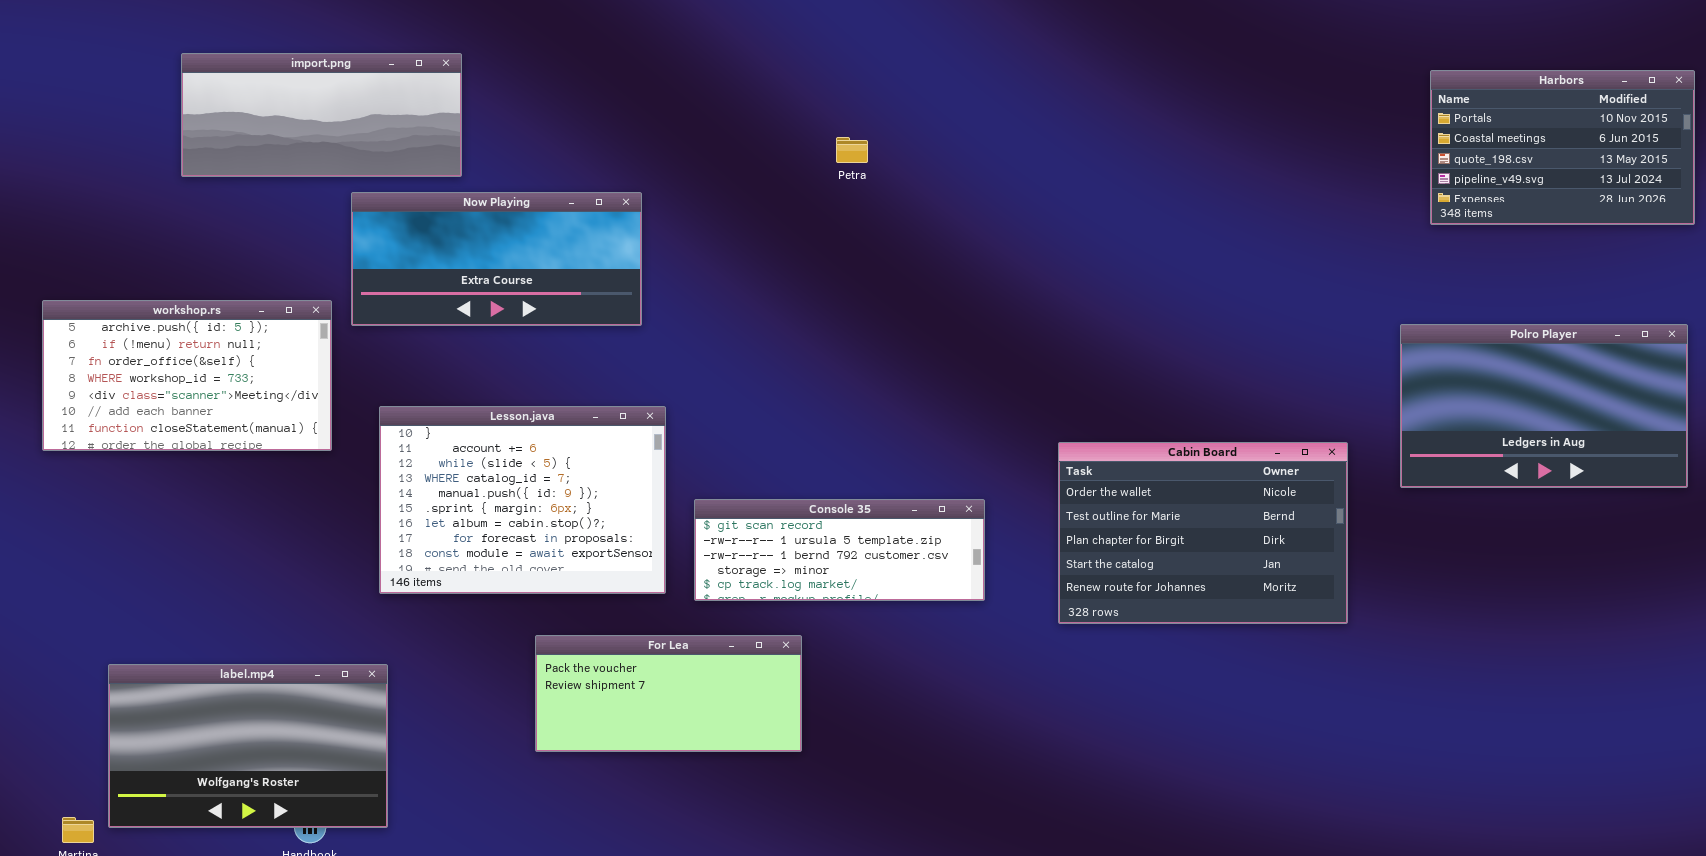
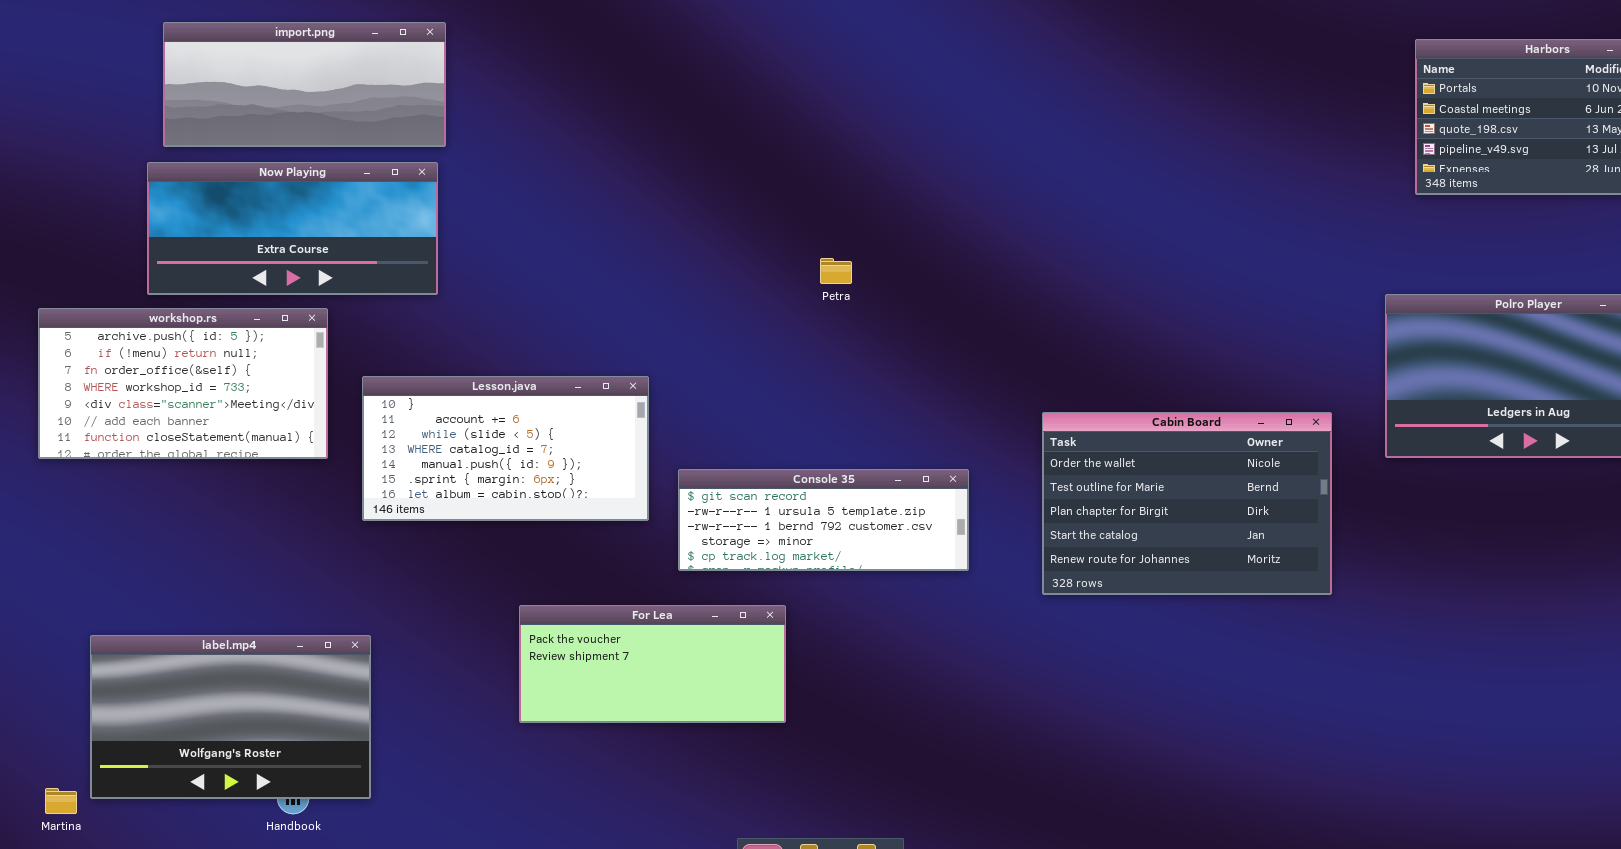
Petra: [836,137,868,163] -> [820,258,852,284], moved
Now Playing: [351,192,642,326] -> [147,162,438,295], moved
workshop.rs: [42,300,332,451] -> [38,308,328,459], moved
Lesson.java: [379,406,666,594] -> [362,376,649,521], resized

